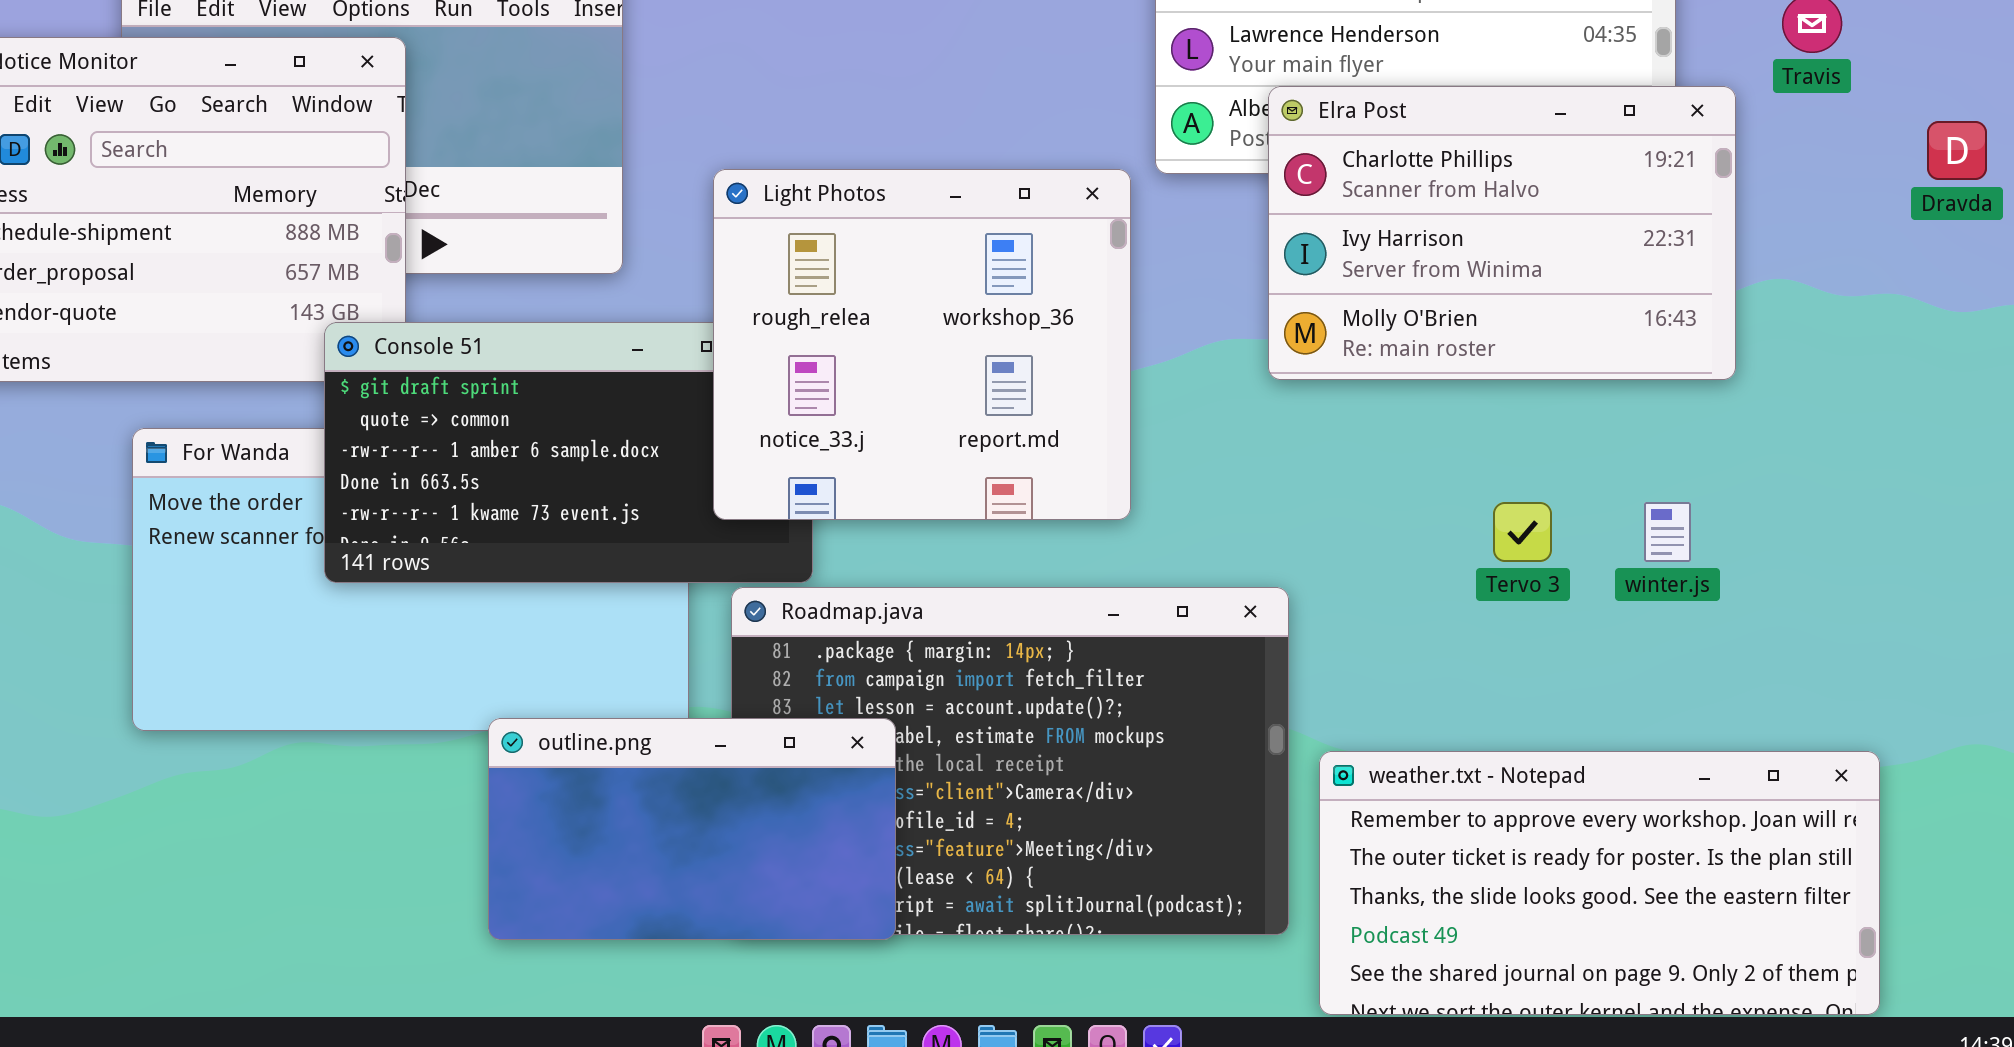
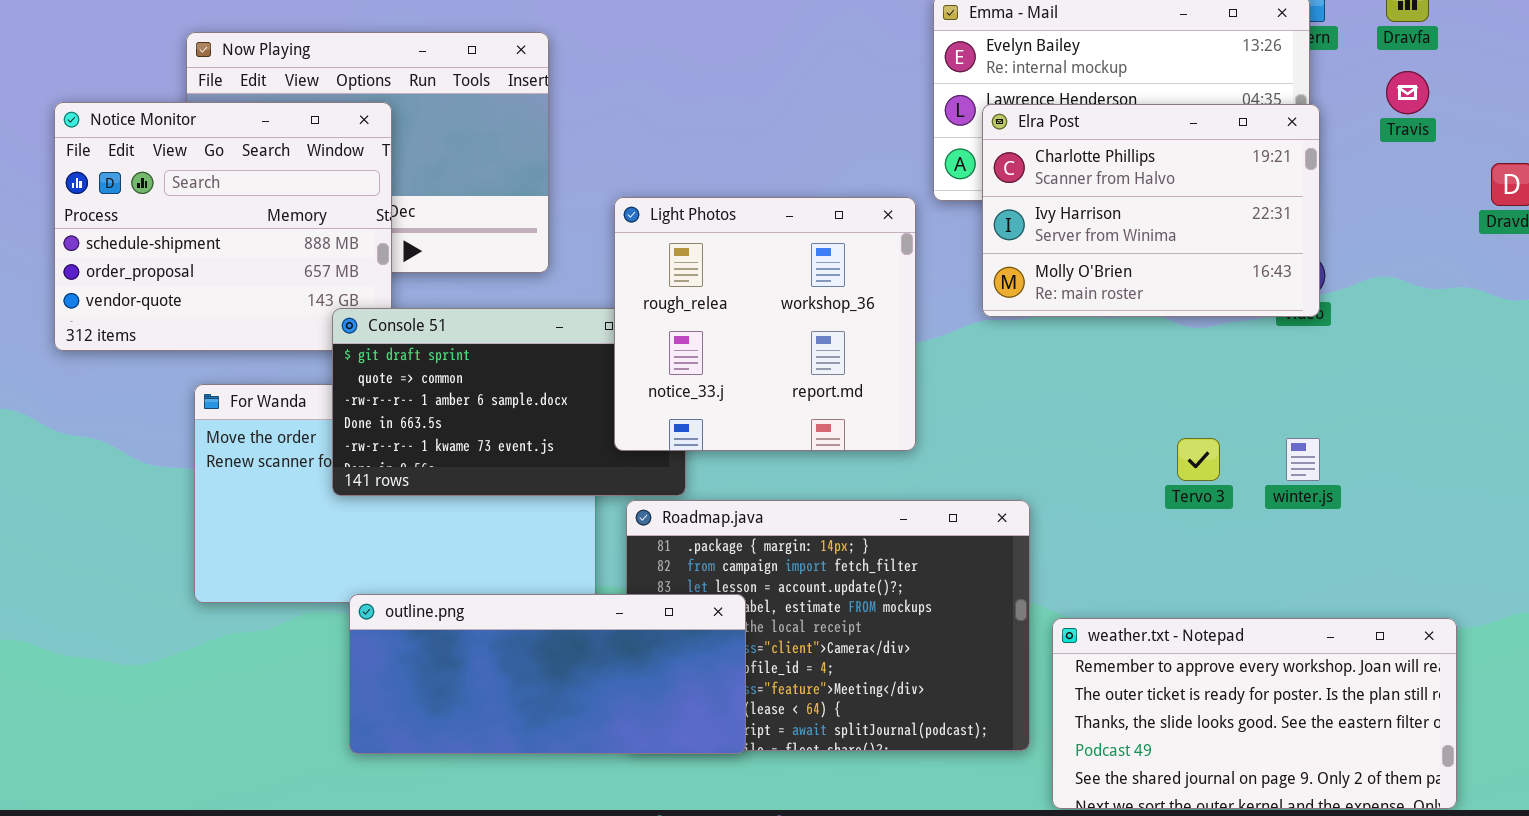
Elra Post: [1268,86,1736,380] -> [982,104,1320,317], moved
outline.png: [488,718,896,940] -> [349,594,746,754], resized

